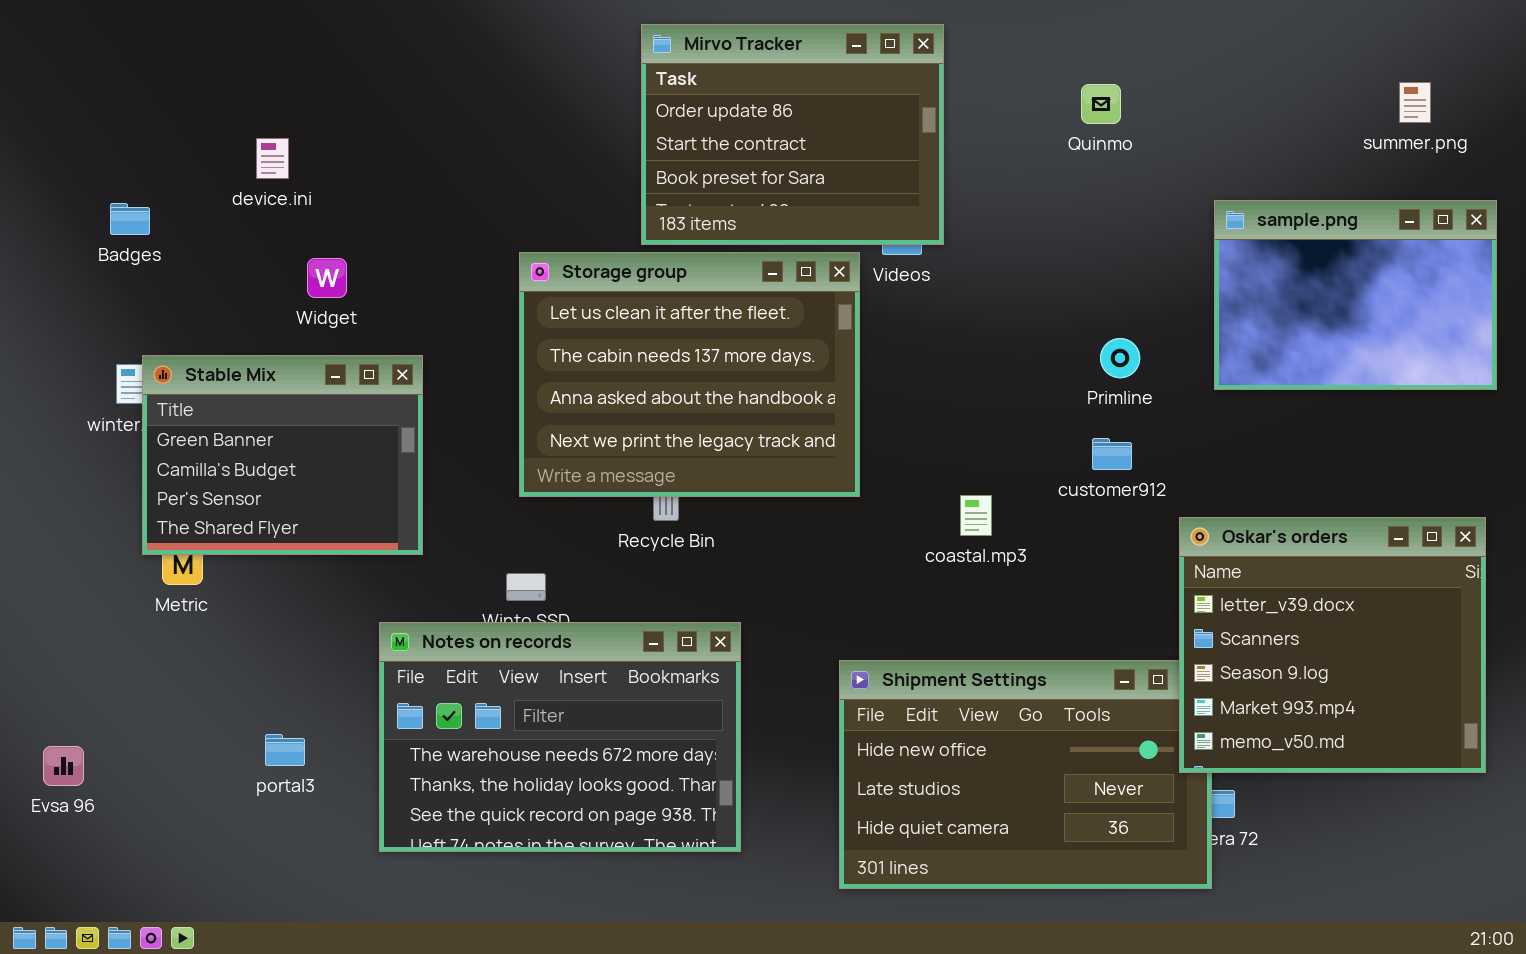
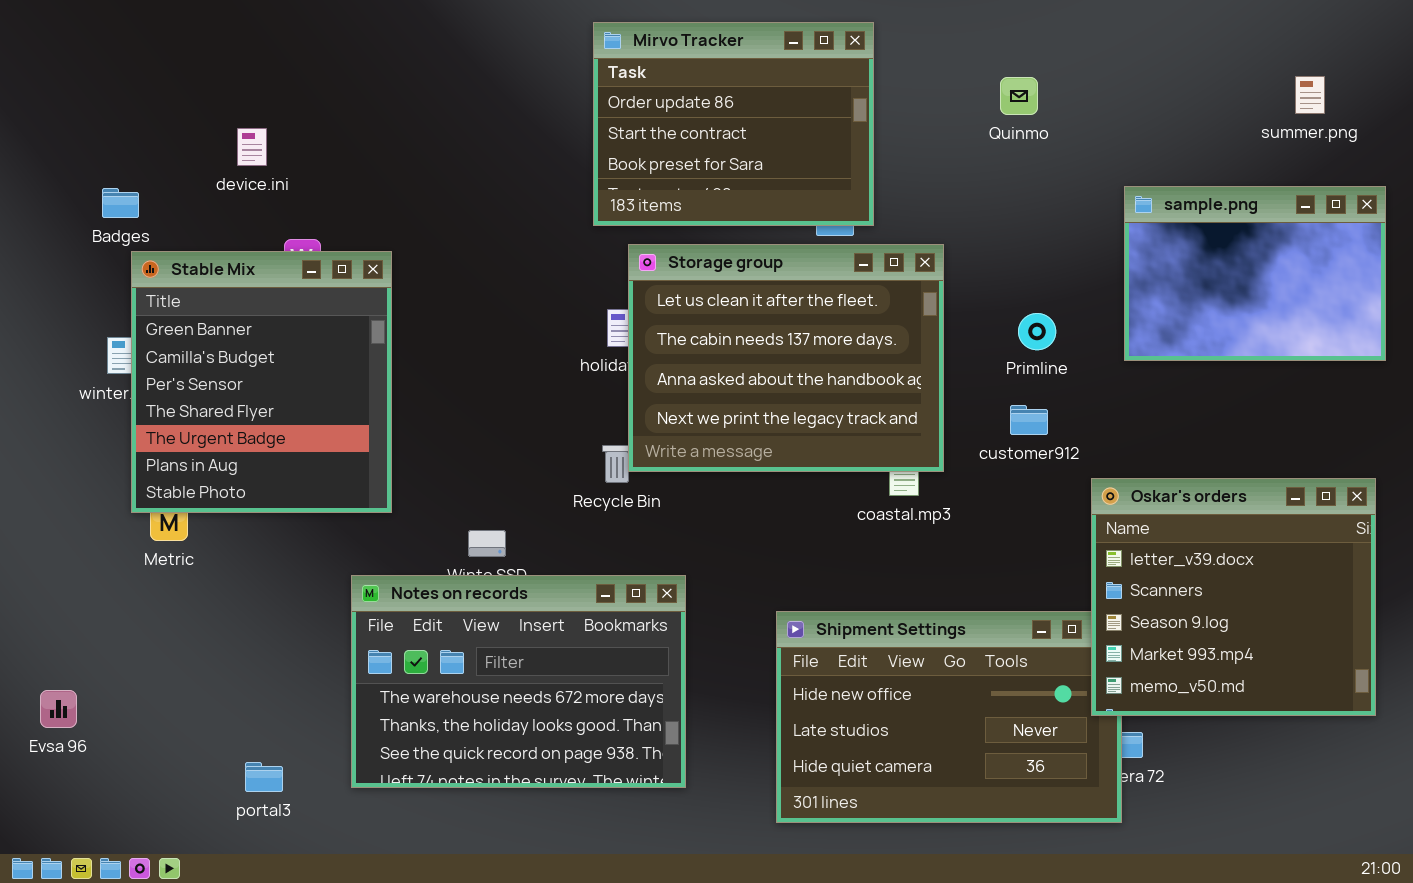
Storage group: [519,252,860,497] -> [628,244,944,472], moved
Stable Mix: [142,355,423,555] -> [131,251,392,513], resized
portal3: [265,734,305,766] -> [245,762,283,792], moved

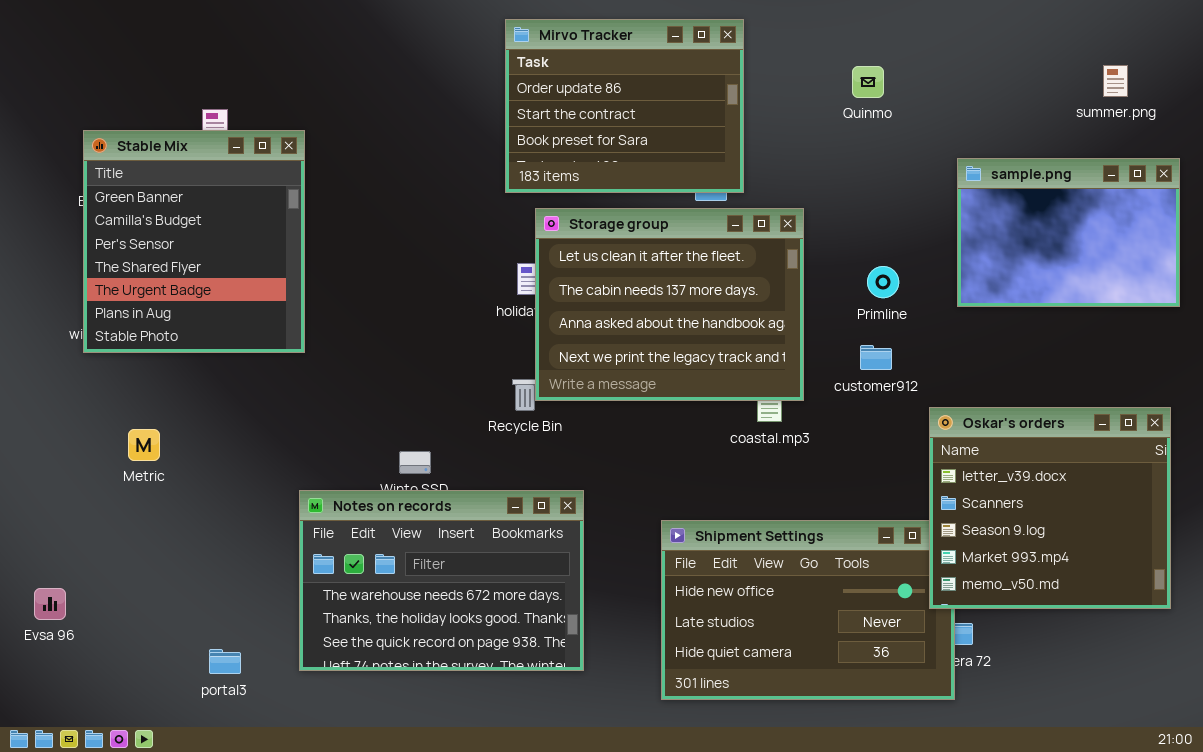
Stable Mix: [131,251,392,513] -> [83,130,305,353], moved

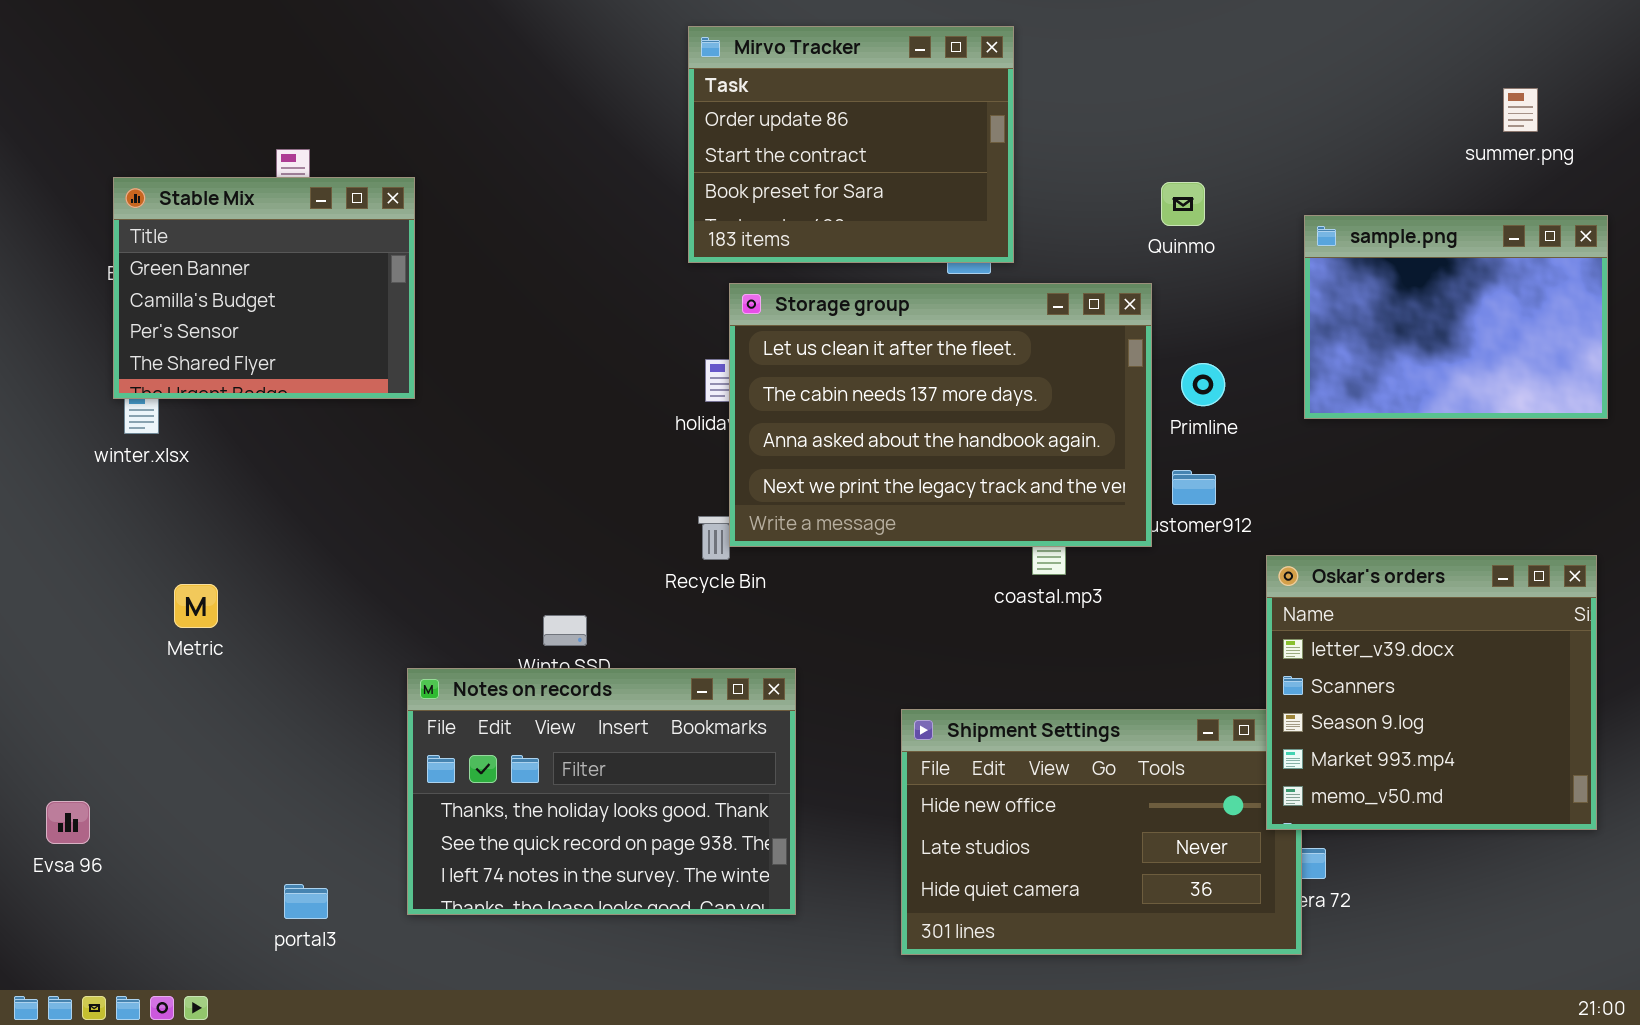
Quinmo: [852,66,884,98] -> [1161,182,1205,226], moved
Stable Mix: [83,130,305,353] -> [113,177,415,399], resized
Storage group: [535,208,804,401] -> [729,283,1152,547], resized
Notes on records: [299,490,584,671] -> [407,668,796,915], scrolled down 1 row

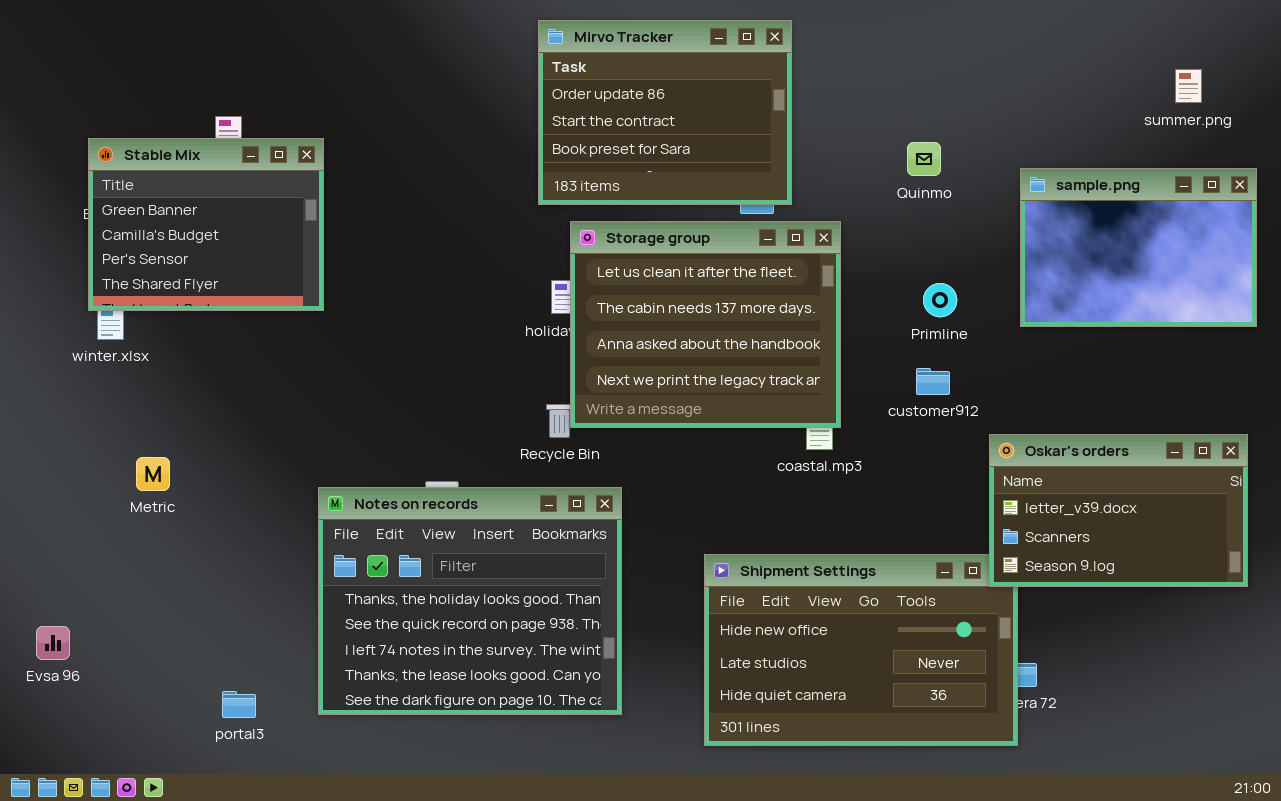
Storage group: [729,283,1152,547] -> [570,221,841,428], resized
Oskar's orders: [1266,555,1597,830] -> [989,434,1248,587], resized
Notes on records: [407,668,796,915] -> [318,487,622,715], resized

